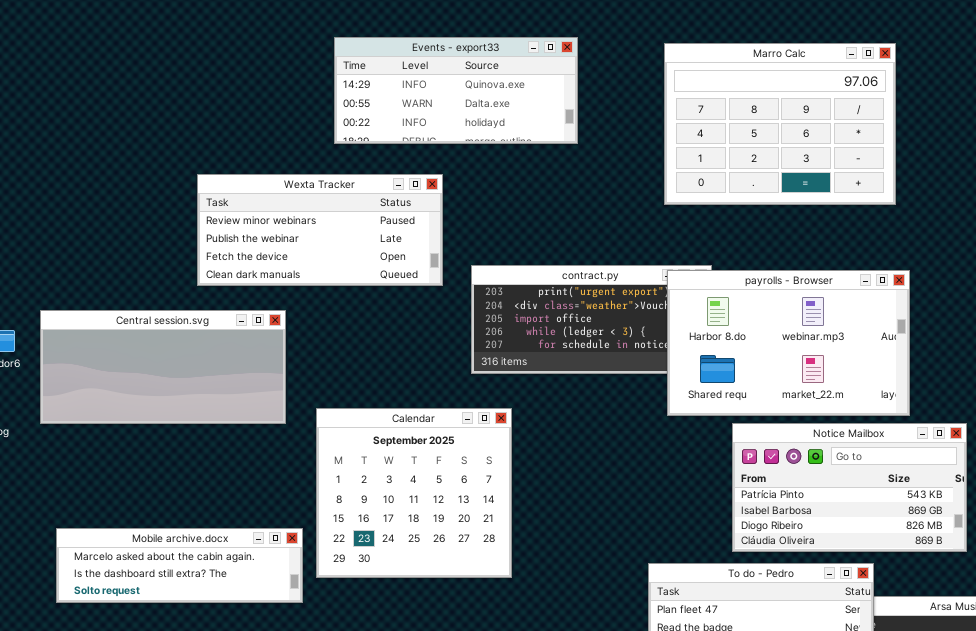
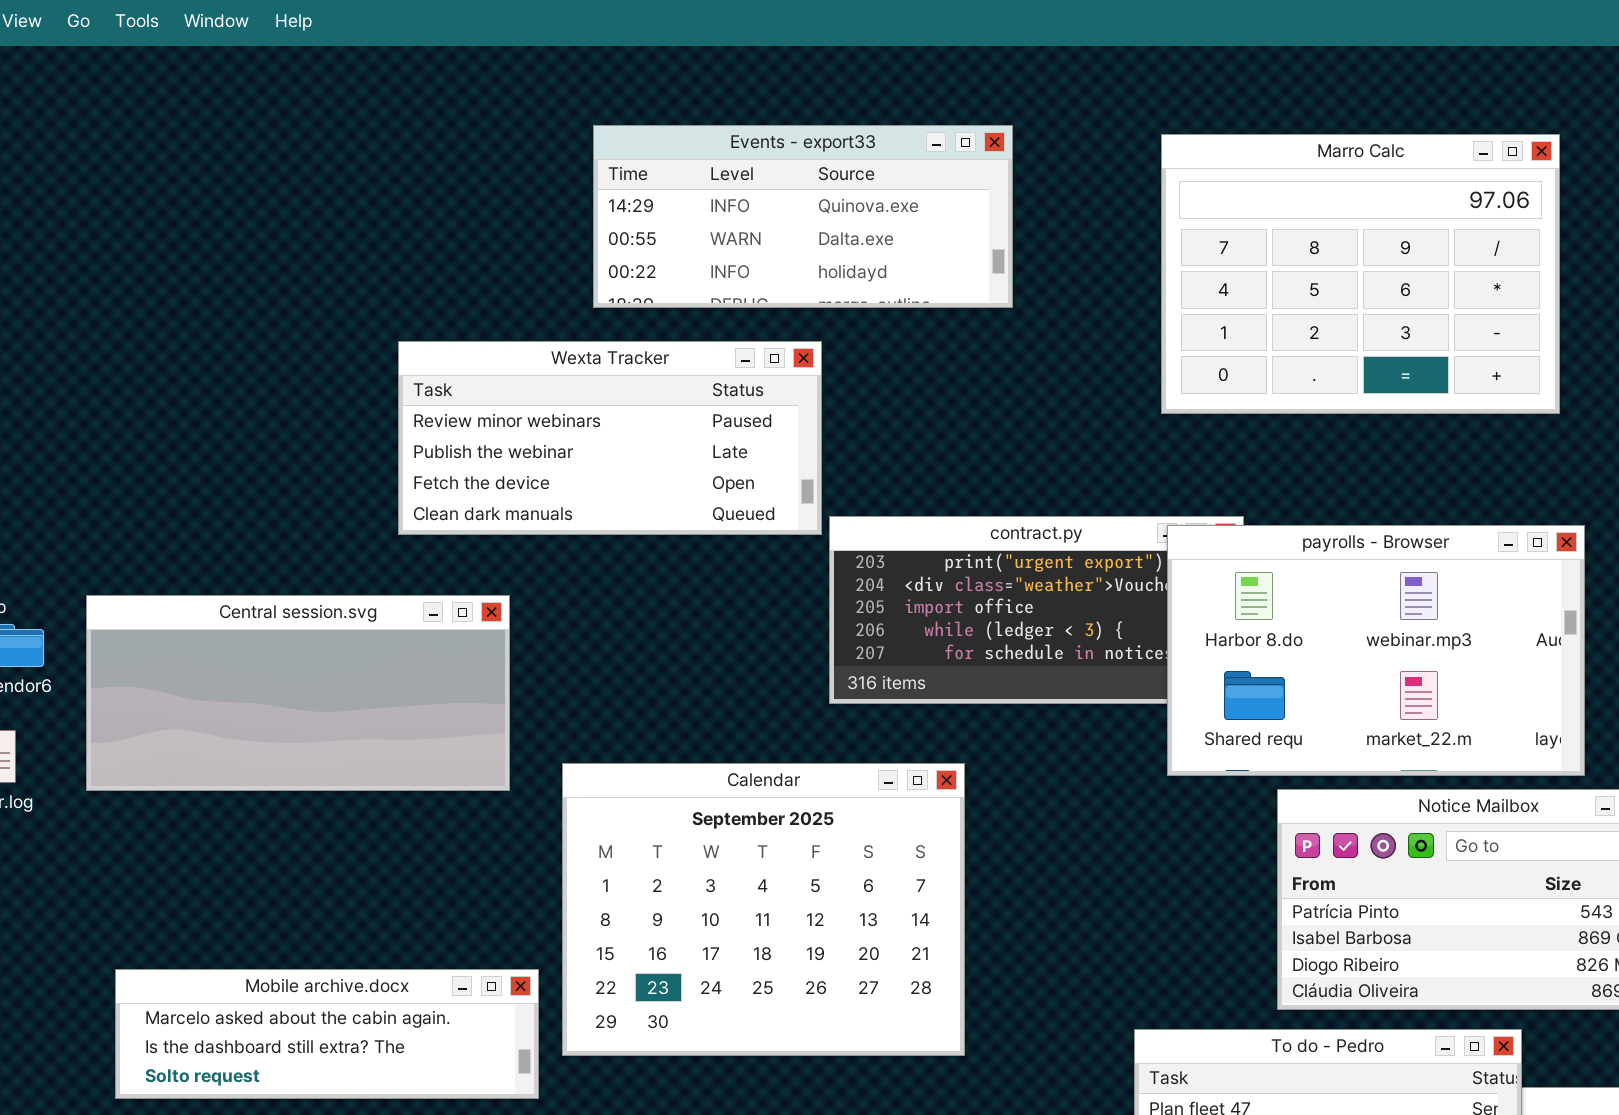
Wexta Tracker: [197,174,443,286] -> [398,341,822,535], moved
Calendar: [316,408,512,578] -> [562,763,965,1056], resized

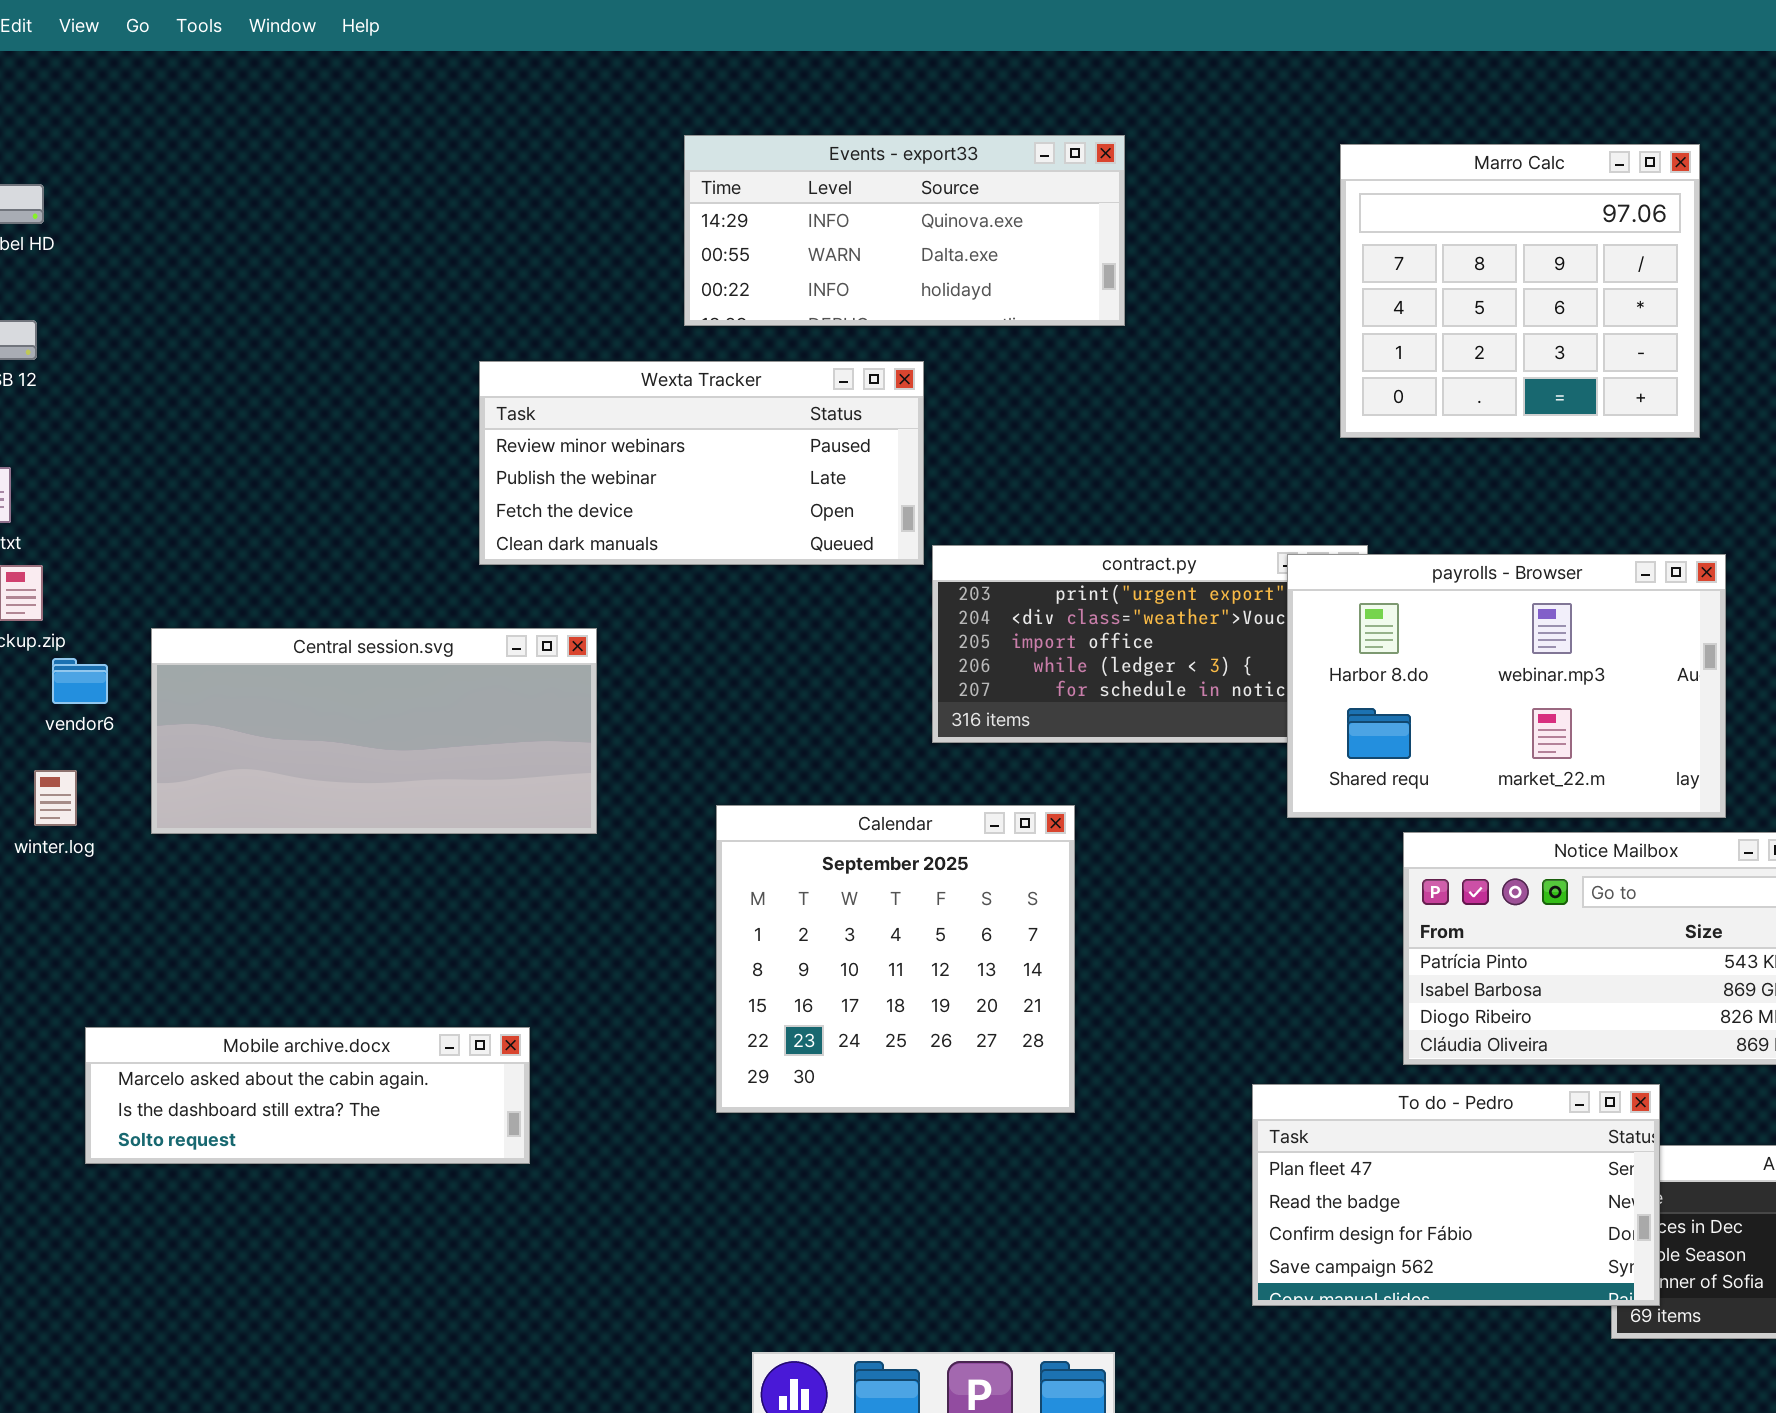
Marro Calc: [1161,134,1560,414] -> [1340,144,1700,438], resized
Calendar: [562,763,965,1056] -> [716,805,1075,1113], resized
Mobile archive.docx: [115,969,539,1099] -> [85,1027,530,1164], moved

